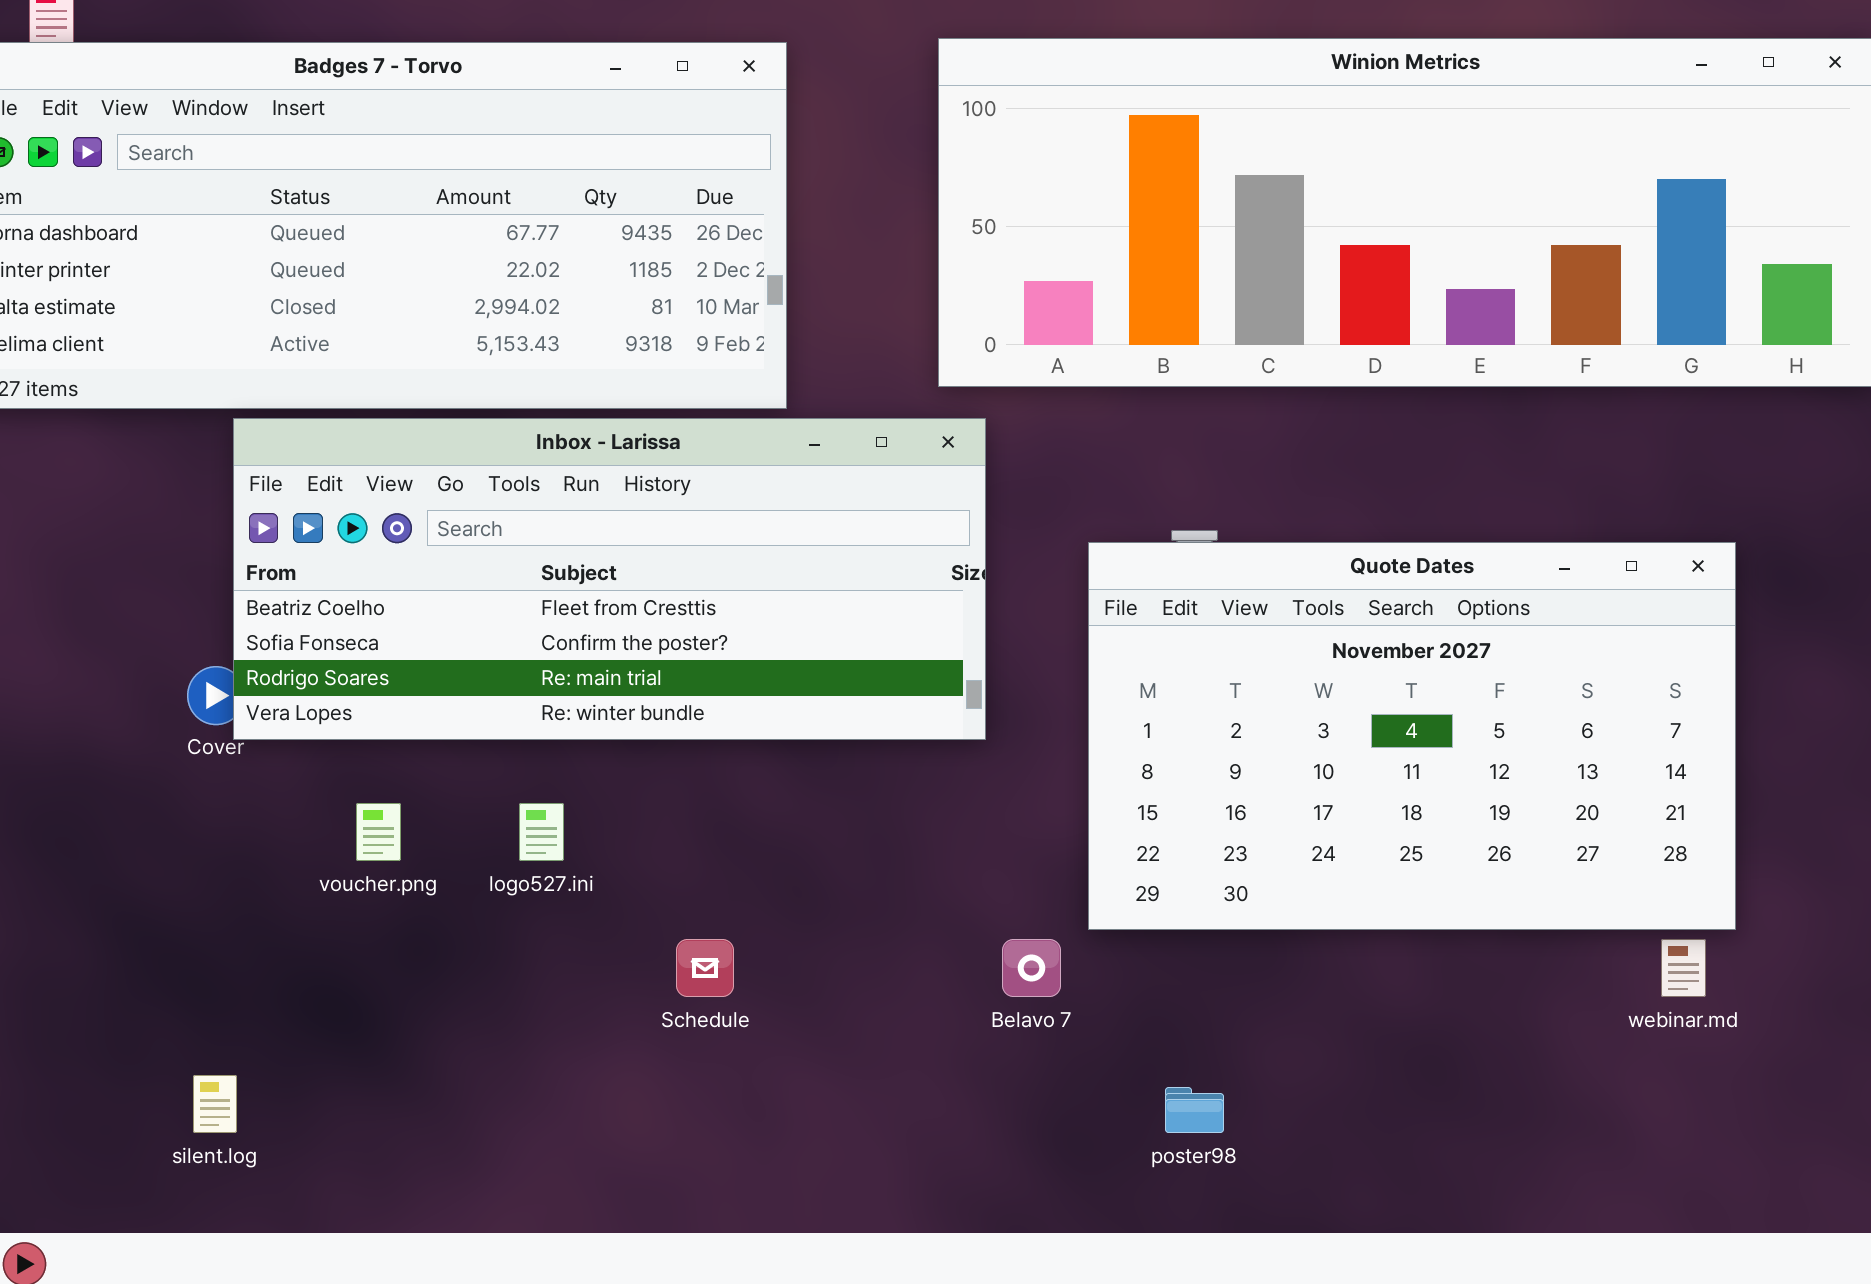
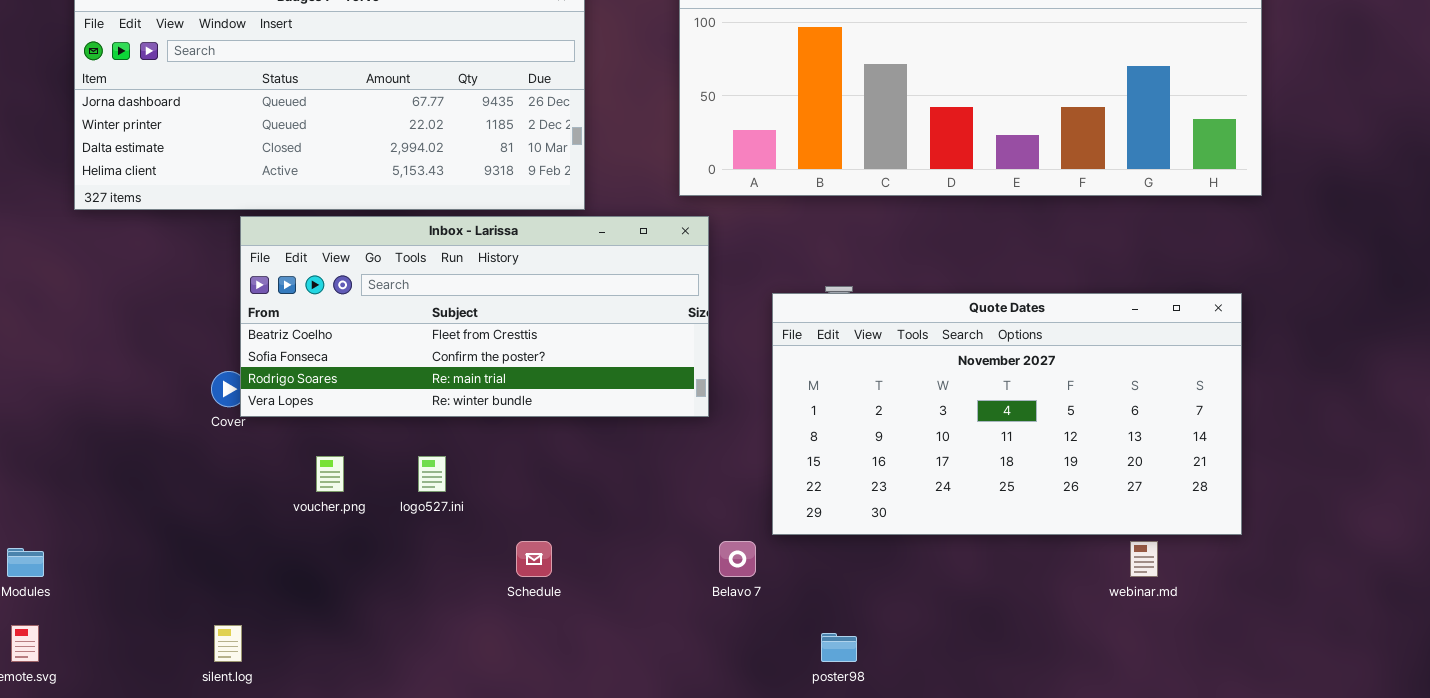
Quote Dates: [1088,542,1736,930] -> [772,293,1242,535], resized

